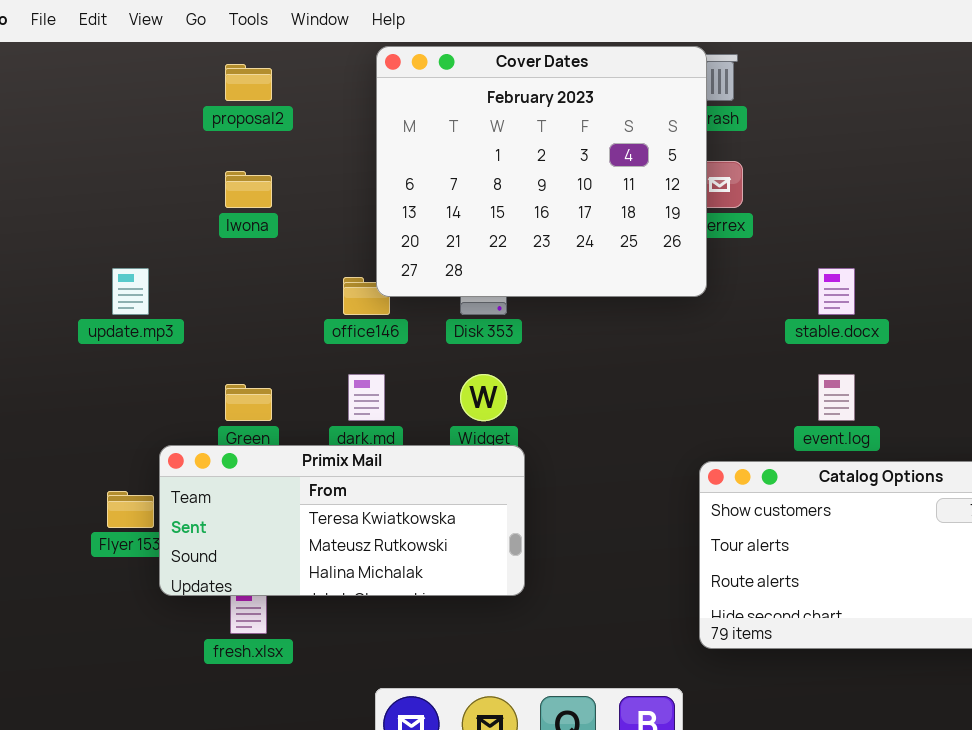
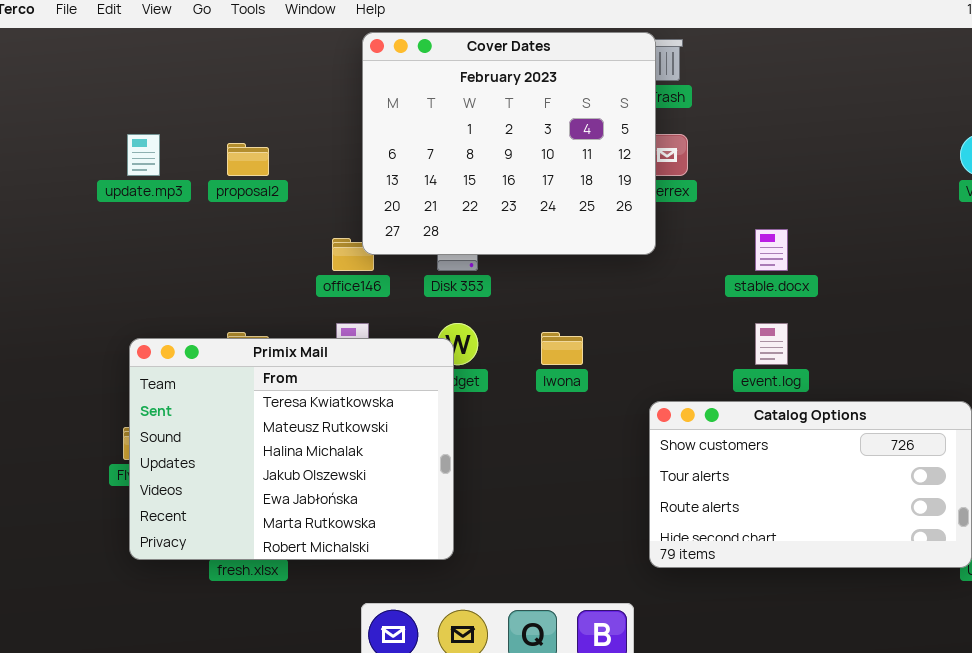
proposal2: [225,64,272,101] -> [227,143,269,176], moved
Iwona: [225,171,272,208] -> [541,332,583,365], moved
update.mp3: [112,268,149,315] -> [127,134,160,176], moved
Primix Mail: [159,445,525,596] -> [129,338,454,560], moved, resized

